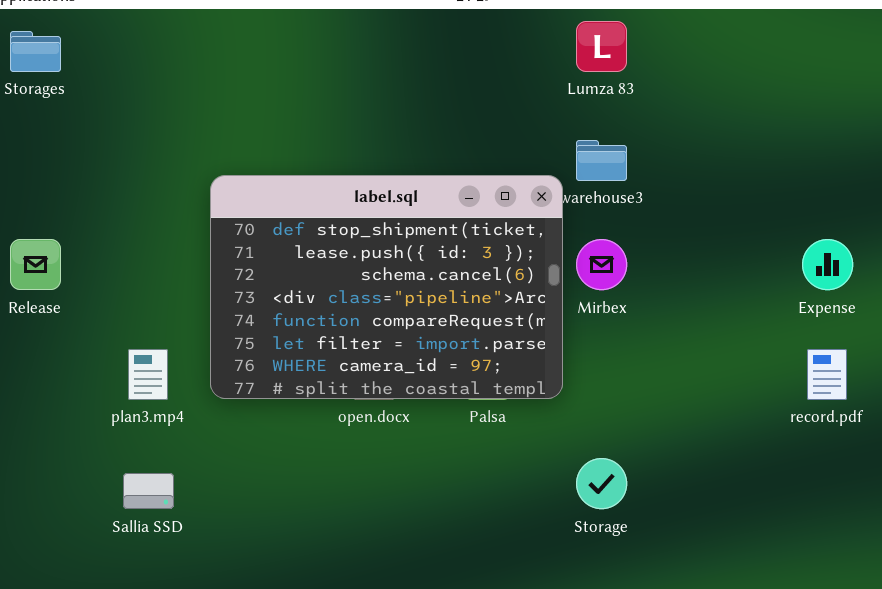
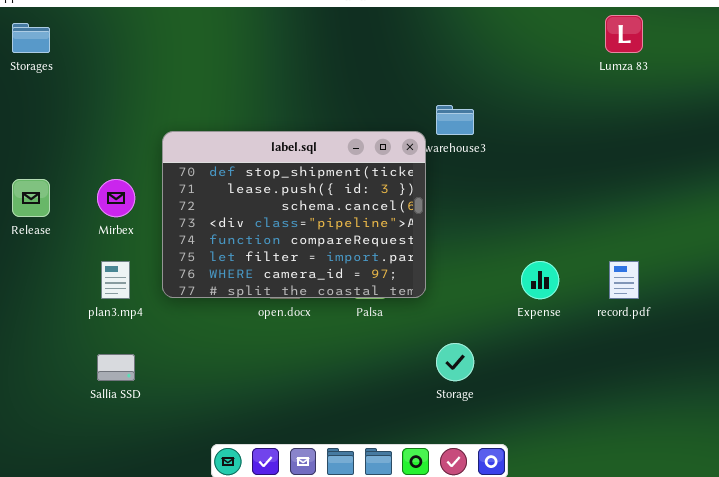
Lumza 83: [576,21,627,72] -> [605,15,643,53], moved
Mirbex: [576,239,627,290] -> [97,179,135,217], moved
Expense: [802,239,853,290] -> [521,261,559,299], moved

